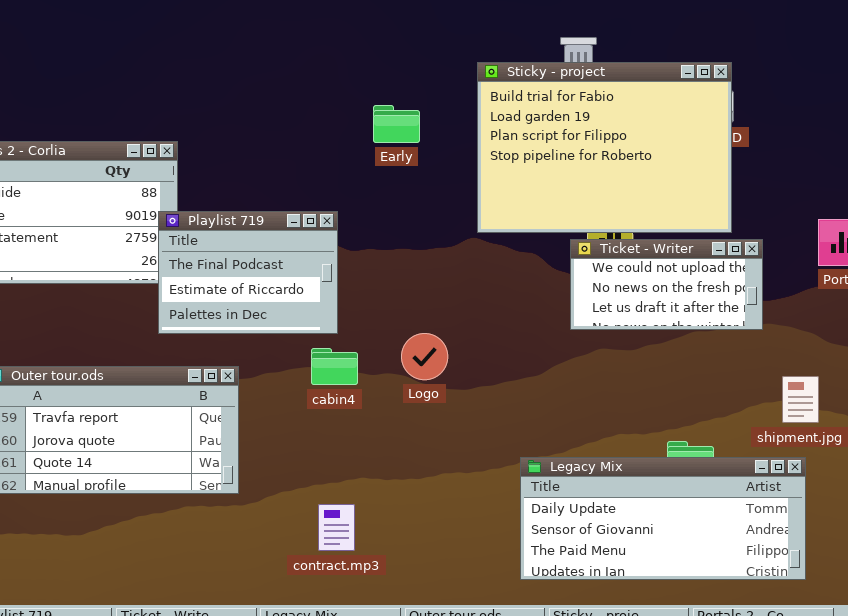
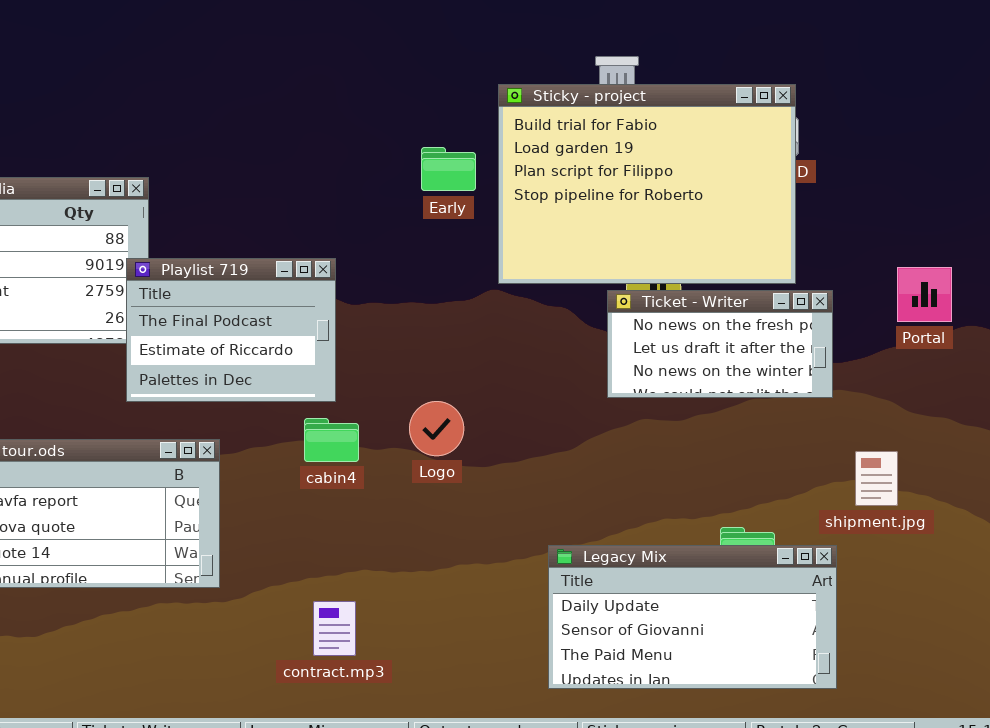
Early: [373,105,420,143] -> [421,147,476,191], moved
Ticket - Writer: [570,239,763,330] -> [607,290,833,398], scrolled down 1 row
Legacy Mix: [520,457,806,580] -> [548,545,837,689], resized

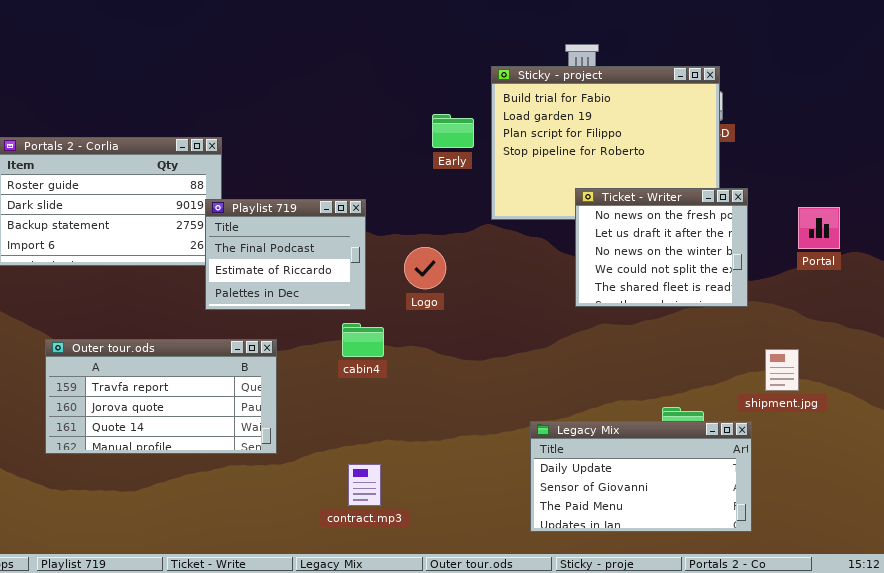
Ticket - Writer: [607,290,833,398] -> [575,188,748,307], resized
Logo: [409,401,464,456] -> [404,247,446,289], moved

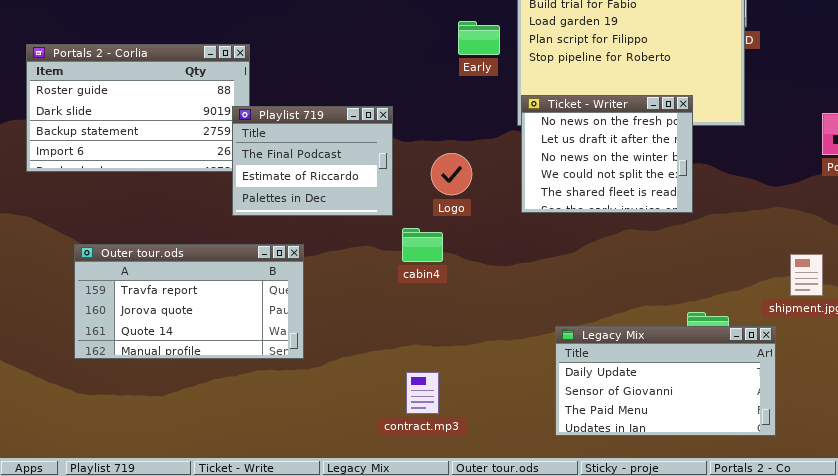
Ticket - Writer: [575,188,748,307] -> [521,95,693,213], moved
cabin4: [342,323,384,357] -> [402,228,443,262], moved
contract.mp3: [348,464,381,506] -> [406,372,439,414], moved

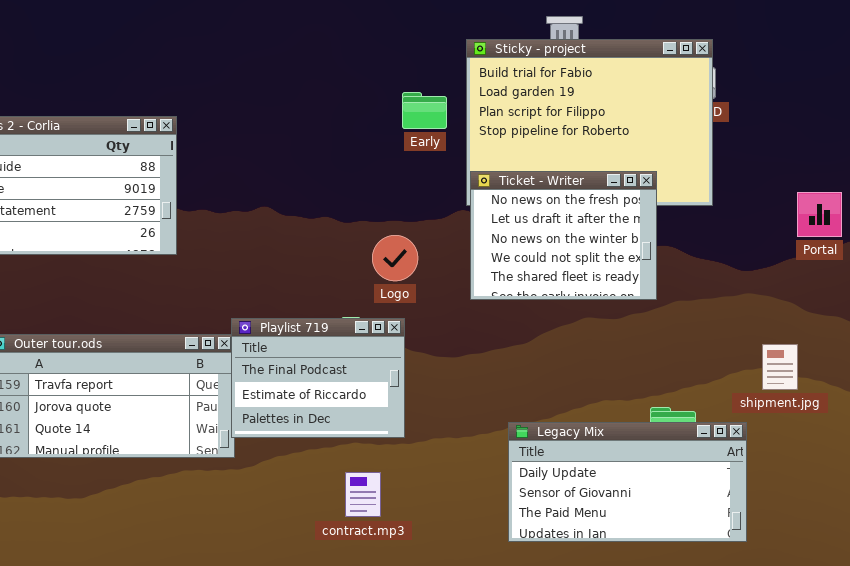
Playlist 719: [232,106,393,216] -> [231,318,405,438], moved

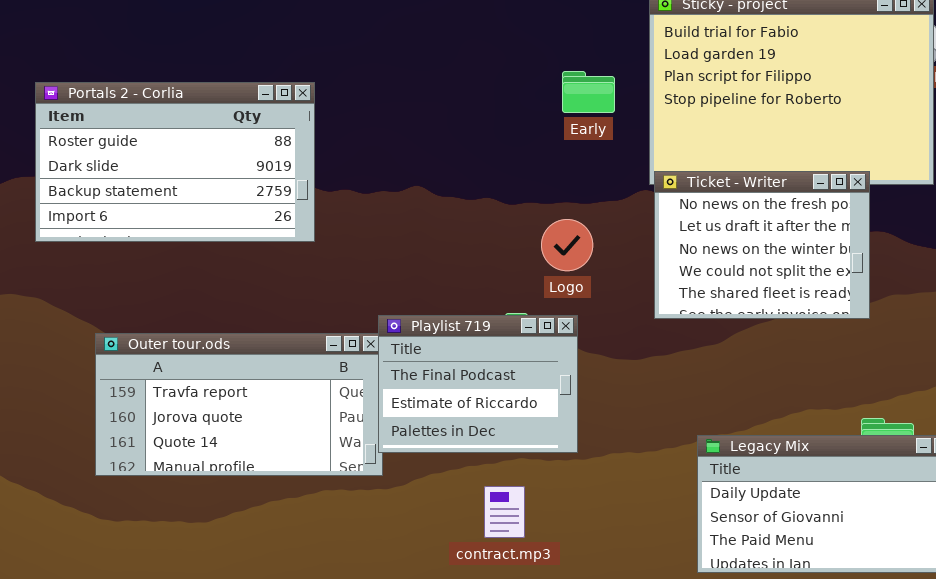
Early: [402,92,447,129] -> [562,71,615,113], moved
Ticket - Writer: [470,171,657,300] -> [654,171,870,319], moved
contract.mp3: [345,472,381,517] -> [484,486,525,538], moved

